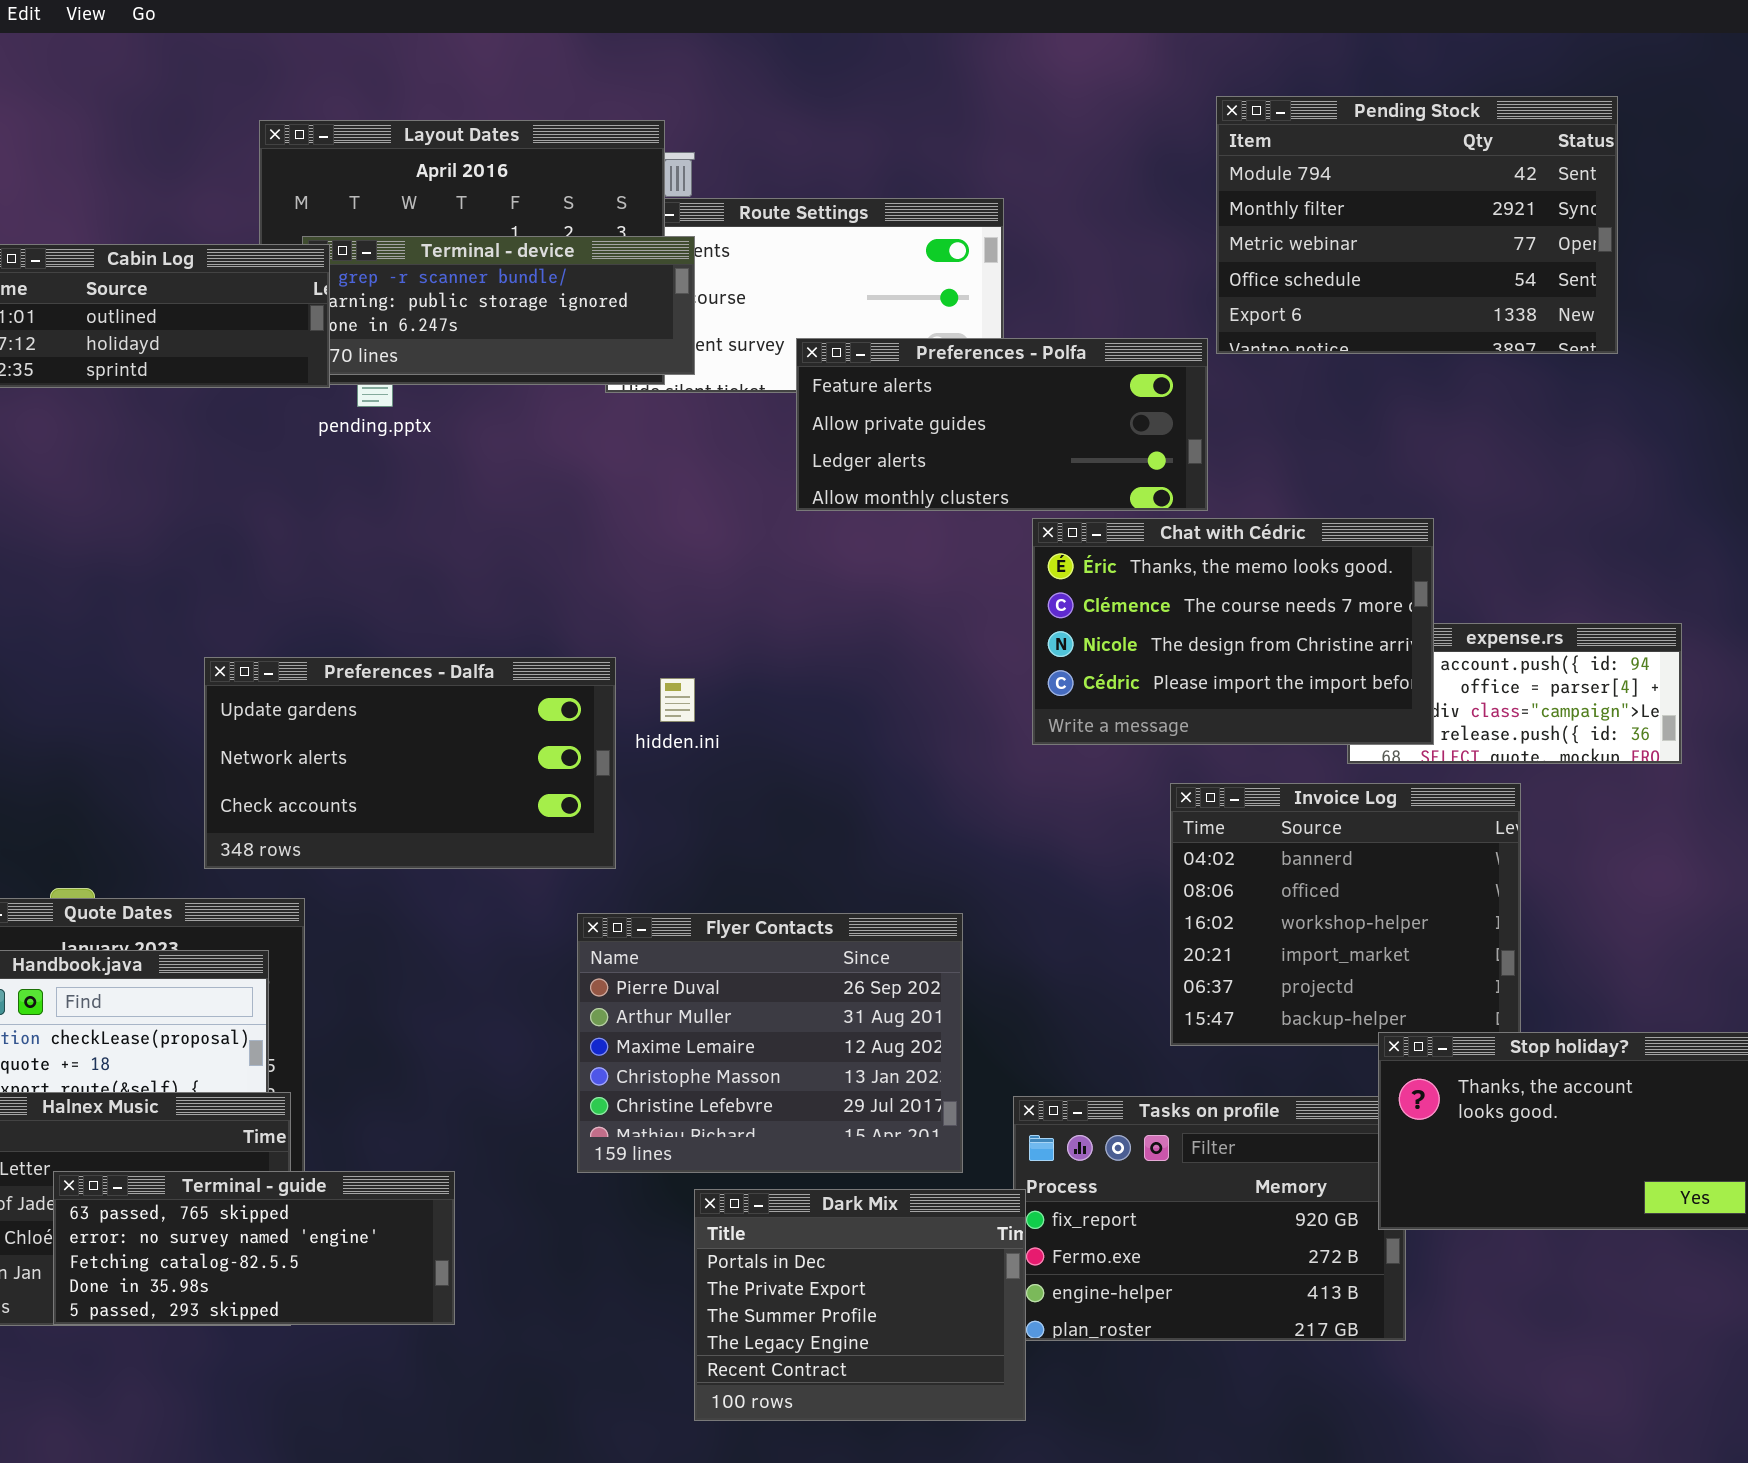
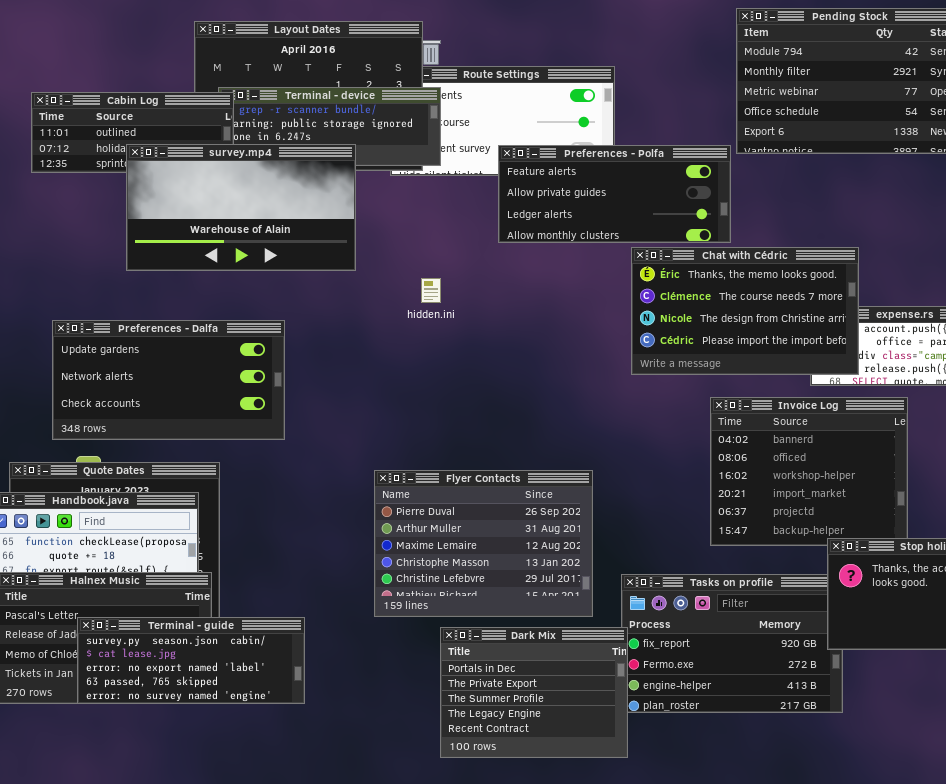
survey.mp4: none -> [126,144,356,271], opened
Preferences - Dalfa: [204,657,616,869] -> [52,320,285,440], moved
hidden.ini: [660,678,695,722] -> [421,278,441,303], moved
Terminal - guide: [53,1171,455,1325] -> [77,617,305,704], scrolled up 3 rows

